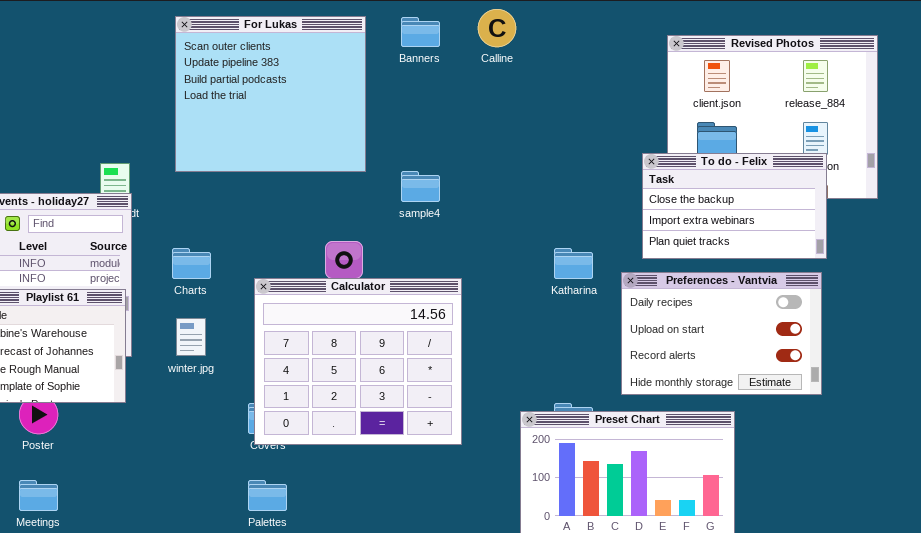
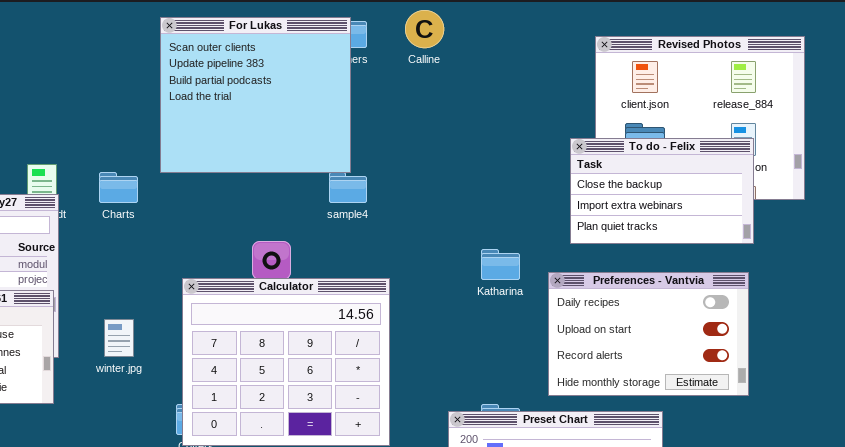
For Lukas: [175,16,366,172] -> [160,17,351,173], moved
To do - Felix: [642,153,827,259] -> [570,138,754,244], moved
Charts: [172,248,211,279] -> [99,172,138,203], moved

